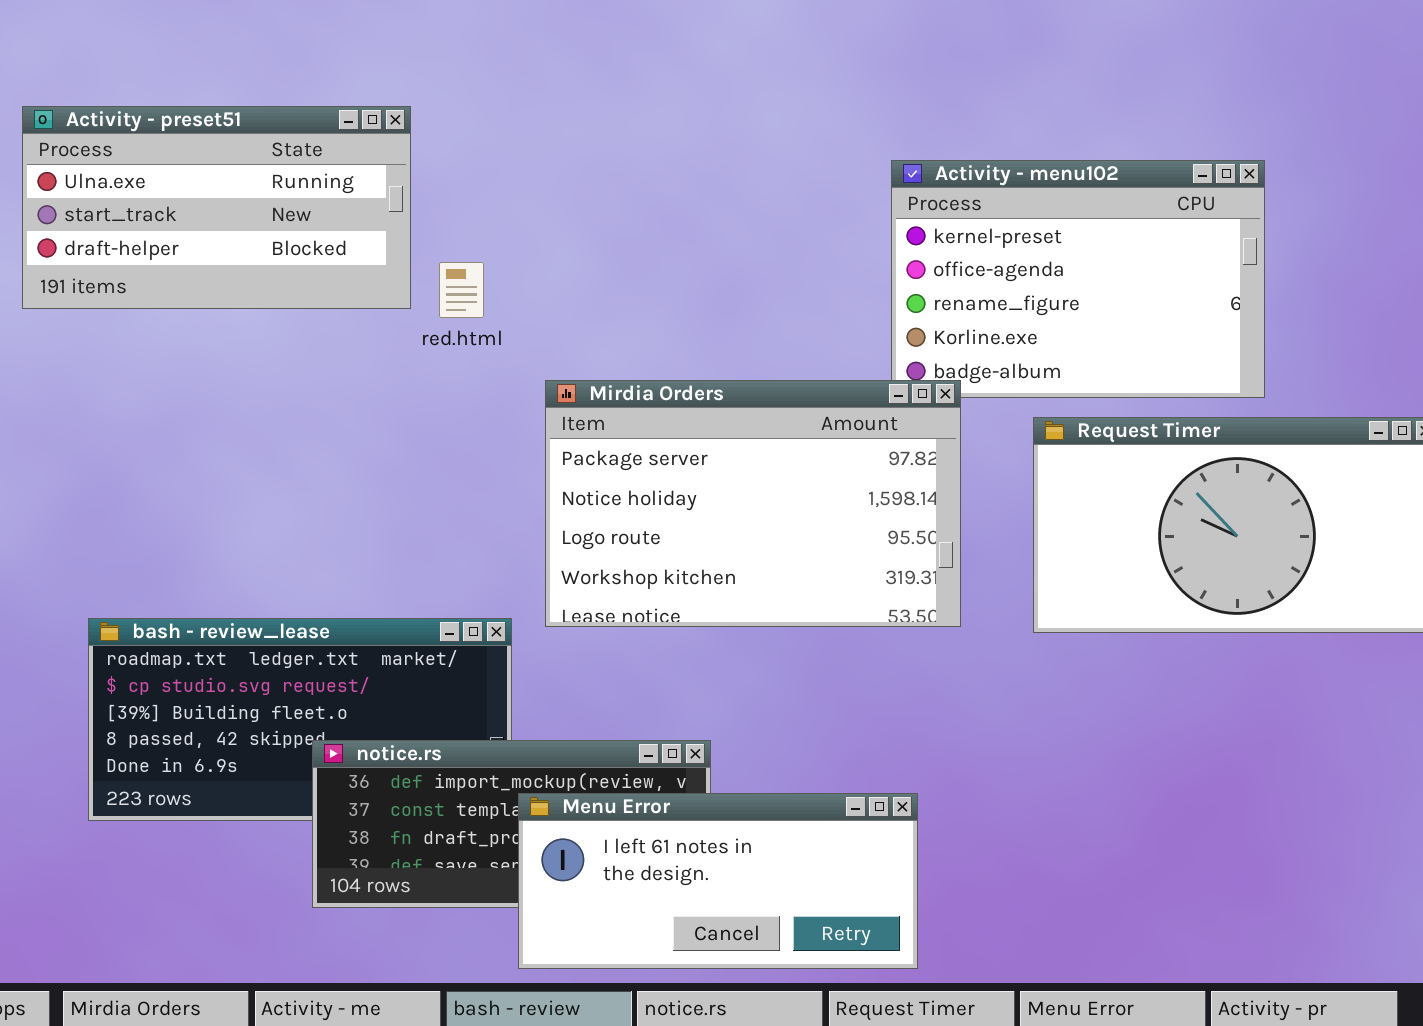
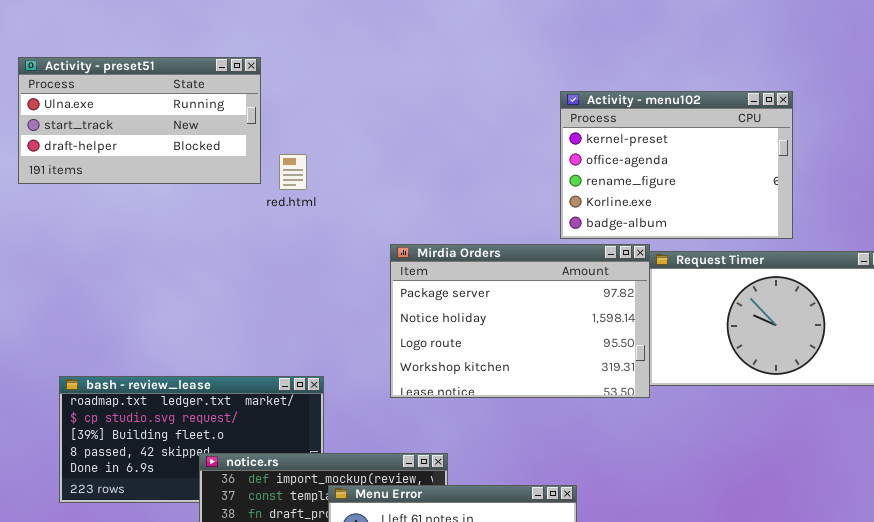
Mirdia Orders: [545,380,961,627] -> [390,244,650,398], moved

